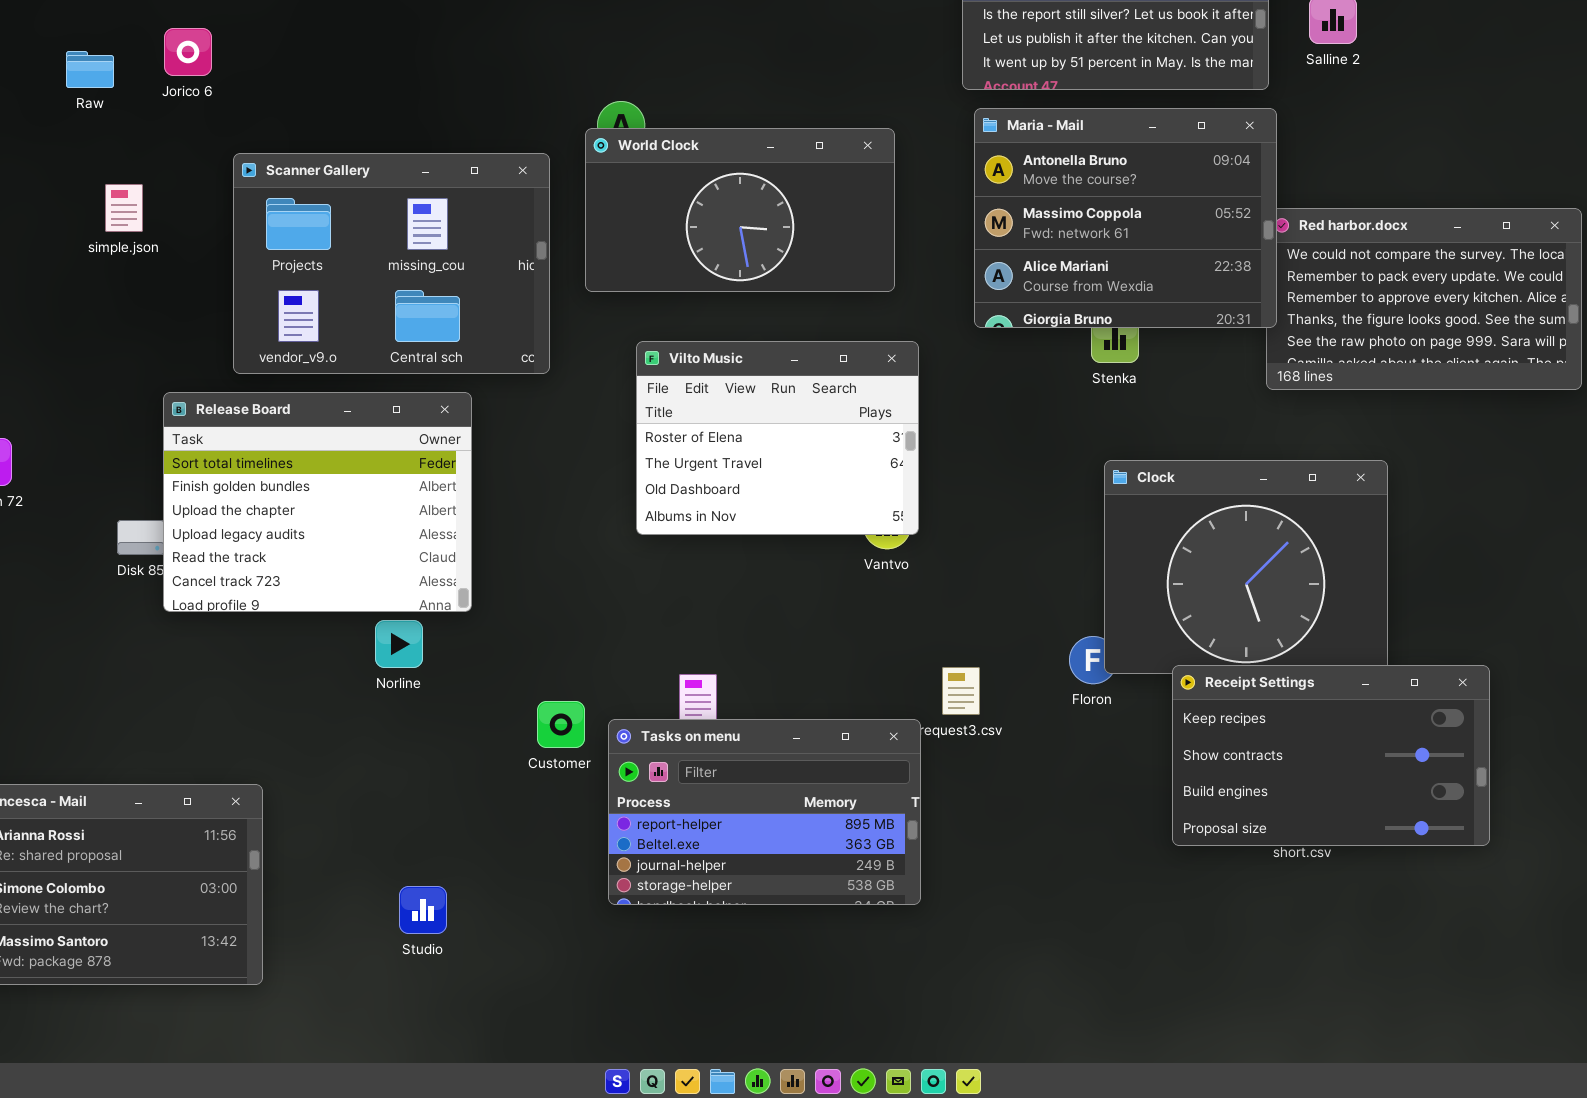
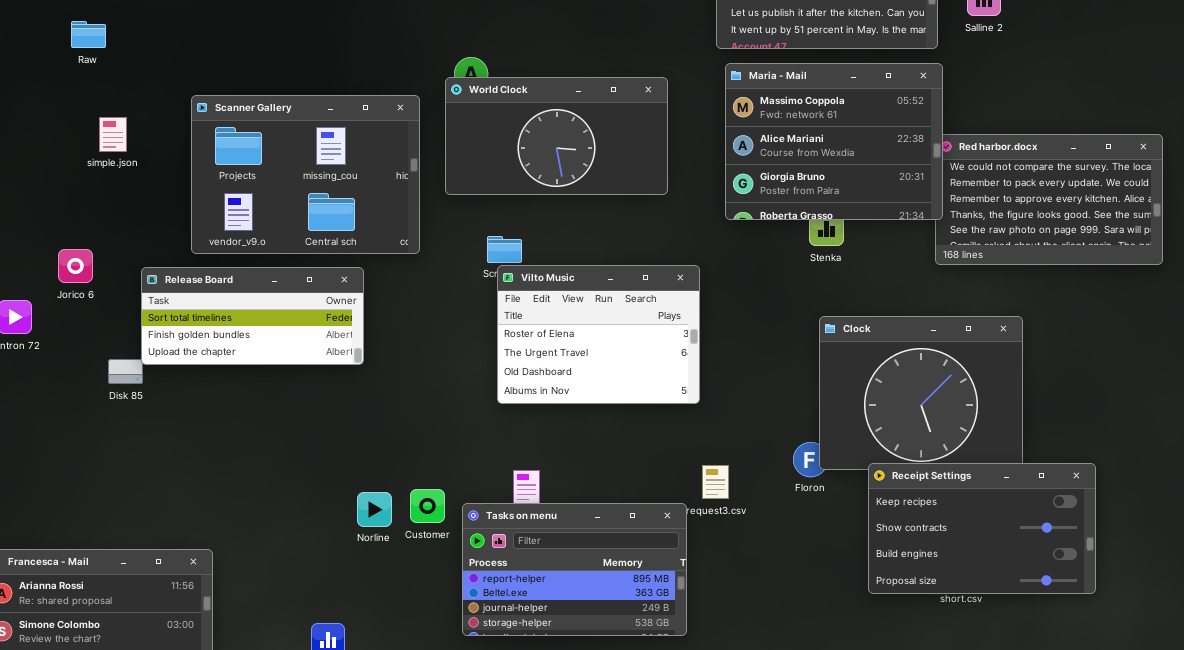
Jorico 6: [164,28,212,76] -> [58,249,93,283], moved
Maria - Mail: [974,108,1277,328] -> [725,63,943,220], scrolled down 1 row
Vilto Music: [636,341,919,535] -> [497,265,700,404], moved
Release Board: [163,392,472,612] -> [141,267,364,365], resized
Norline: [375,620,423,668] -> [357,492,392,527], moved

